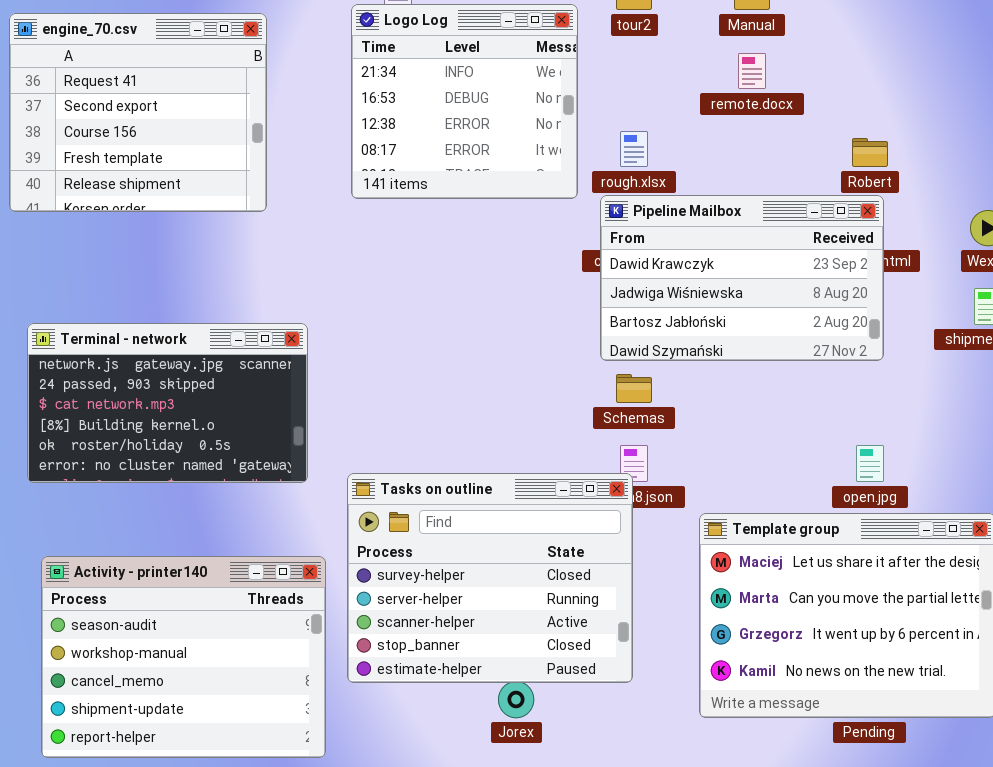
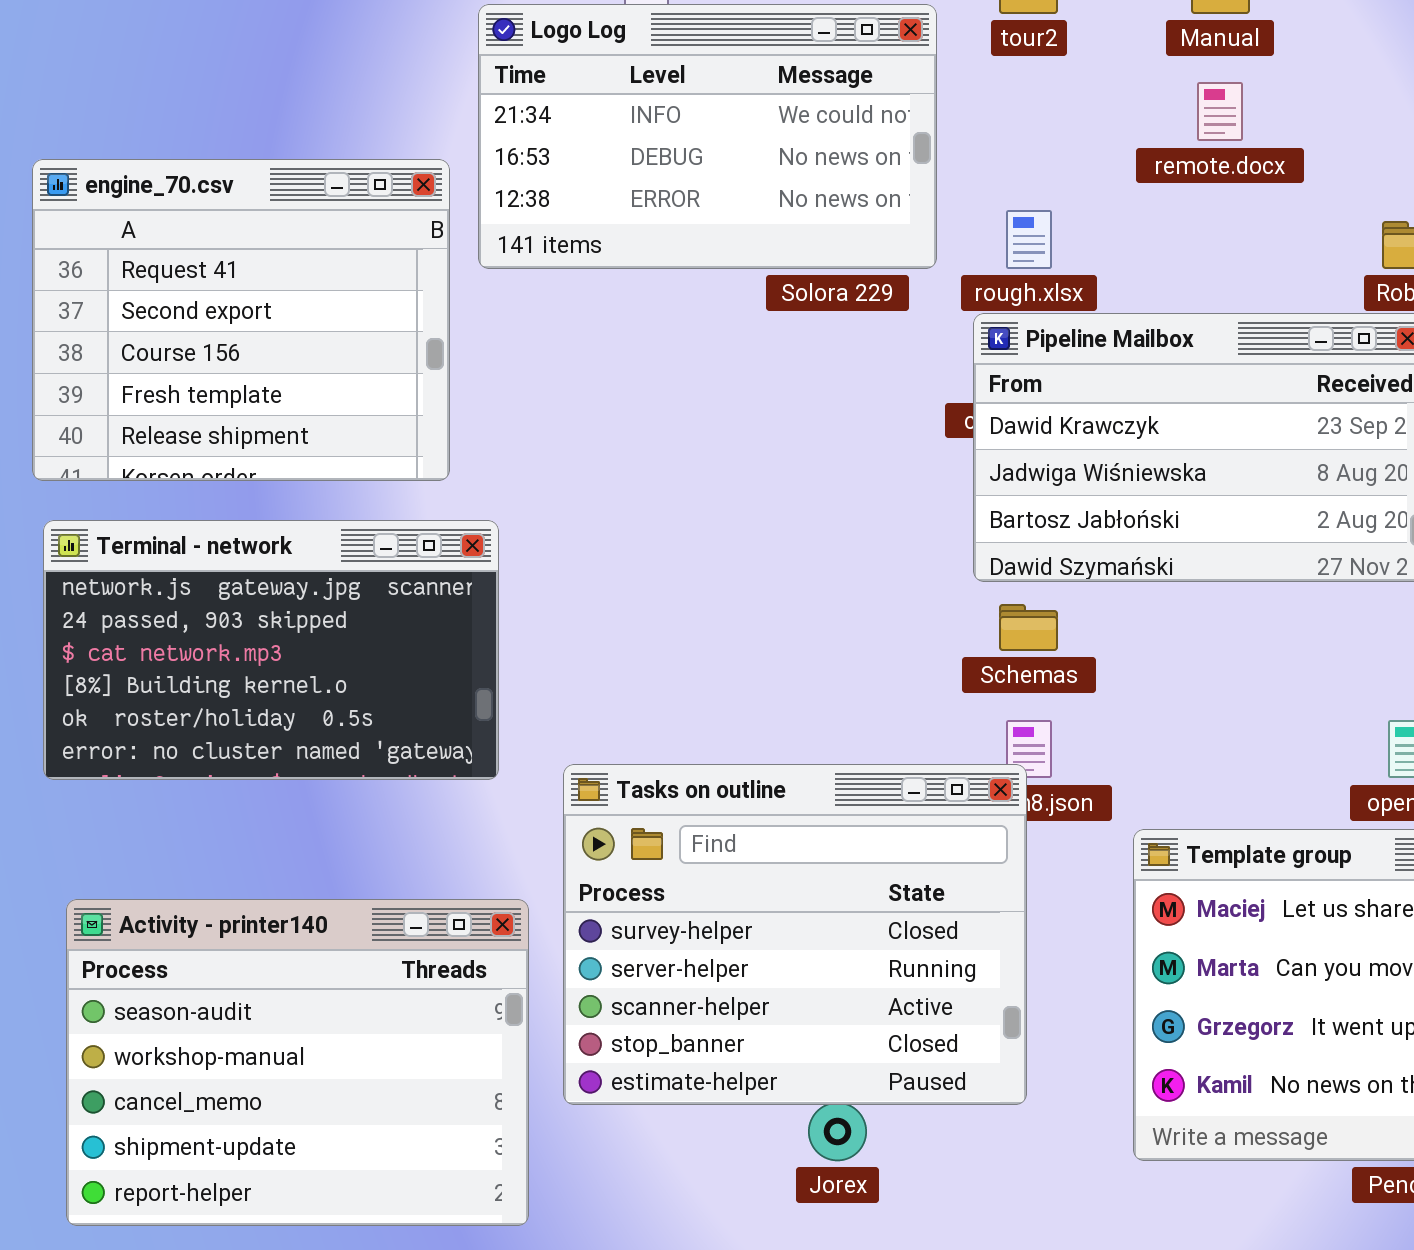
Logo Log: [351,4,578,199] -> [478,4,937,269], resized
engine_70.csv: [9,13,267,212] -> [32,159,450,481], moved

